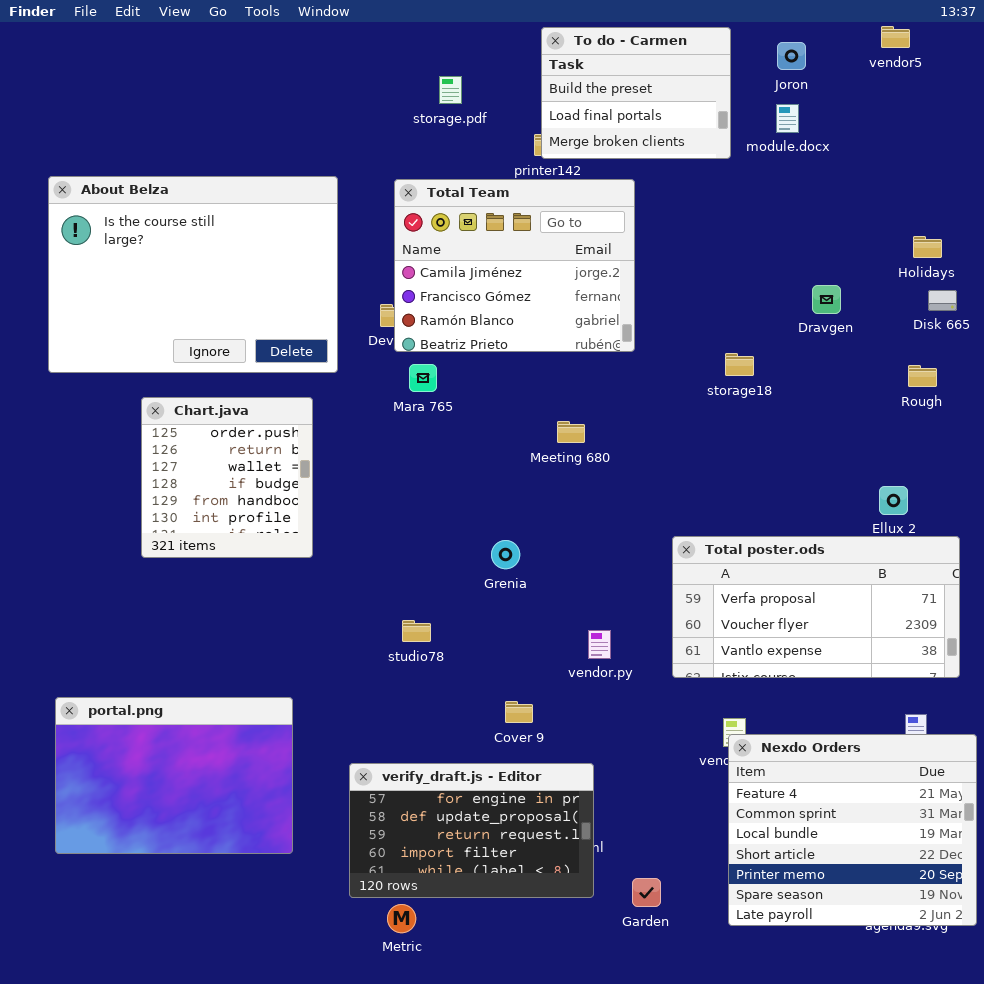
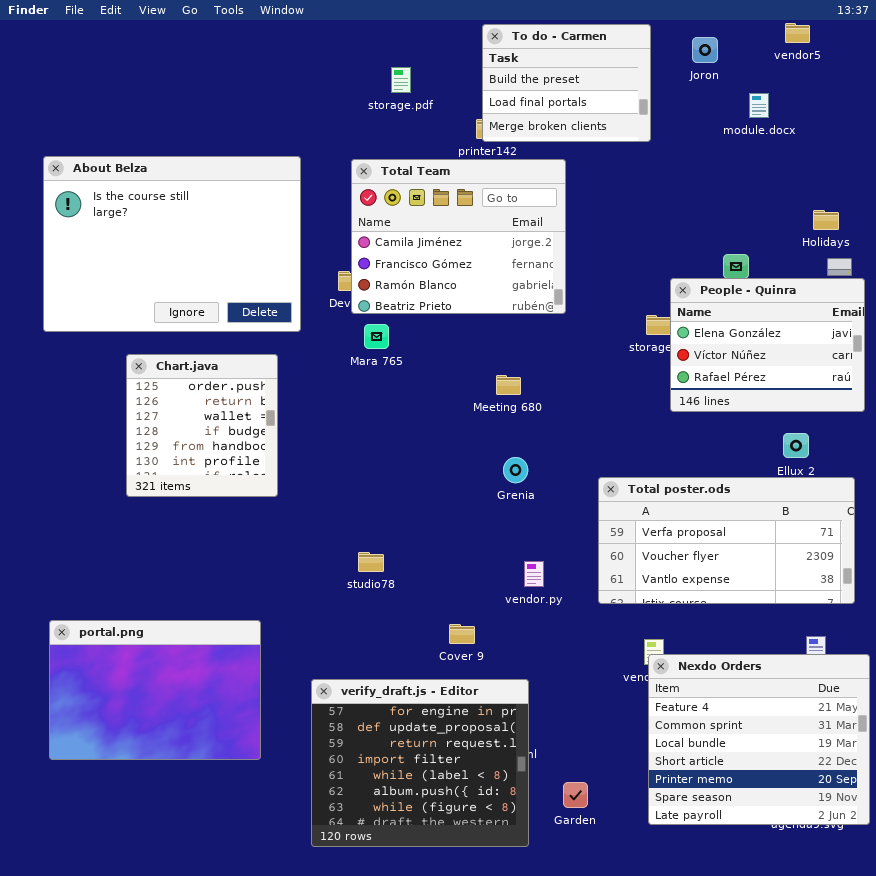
module.docx: [776,104,799,133] -> [749,93,769,118], moved
People - Quinra: none -> [670,278,865,412], opened
Grenia: [491,540,520,569] -> [503,457,528,483], moved
verify_draft.js - Editor: [349,763,594,898] -> [311,679,529,847], resized

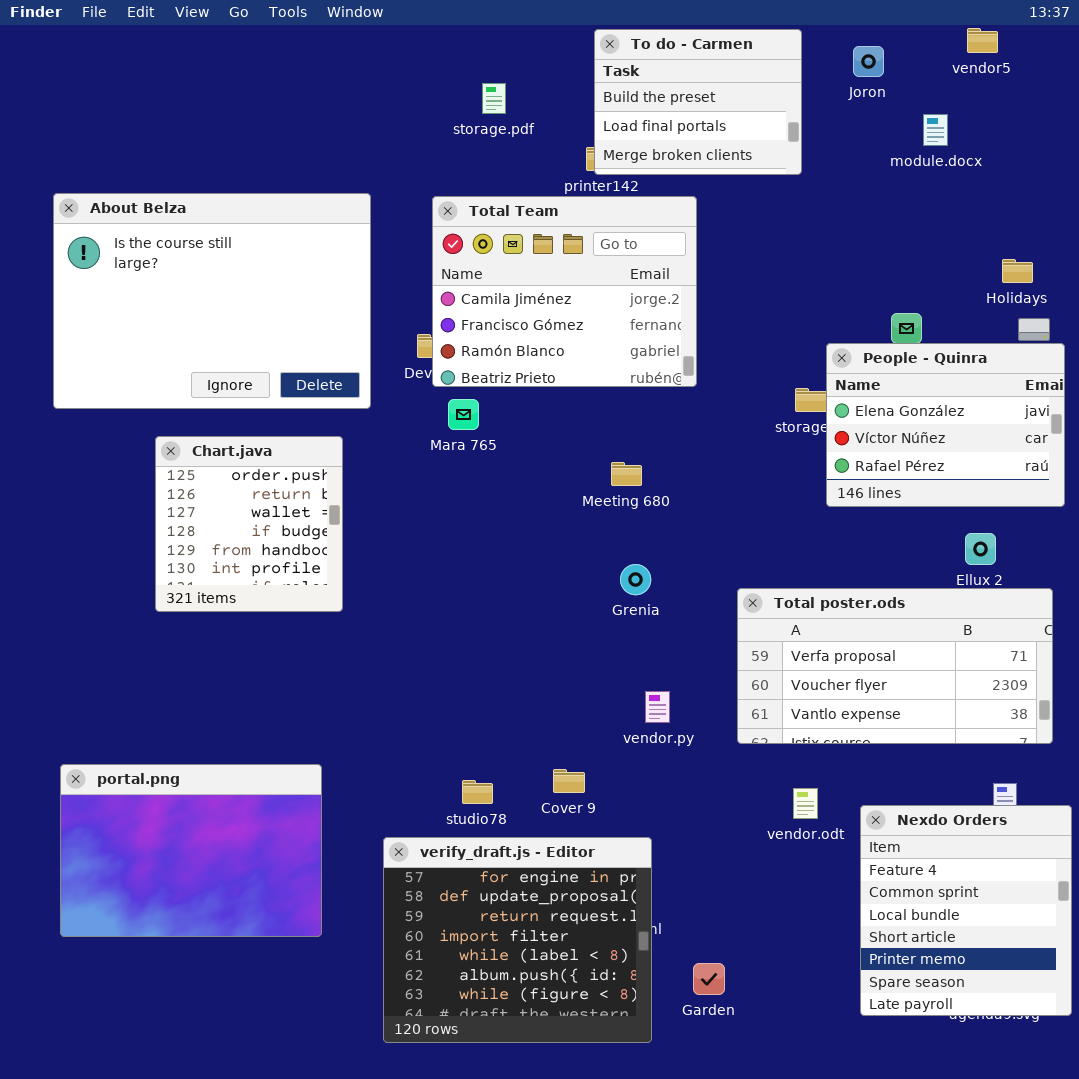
studio78: [358,552,384,572] -> [462,780,493,804], moved
Nexdo Orders: [648,654,870,825] -> [860,805,1072,1016], resized

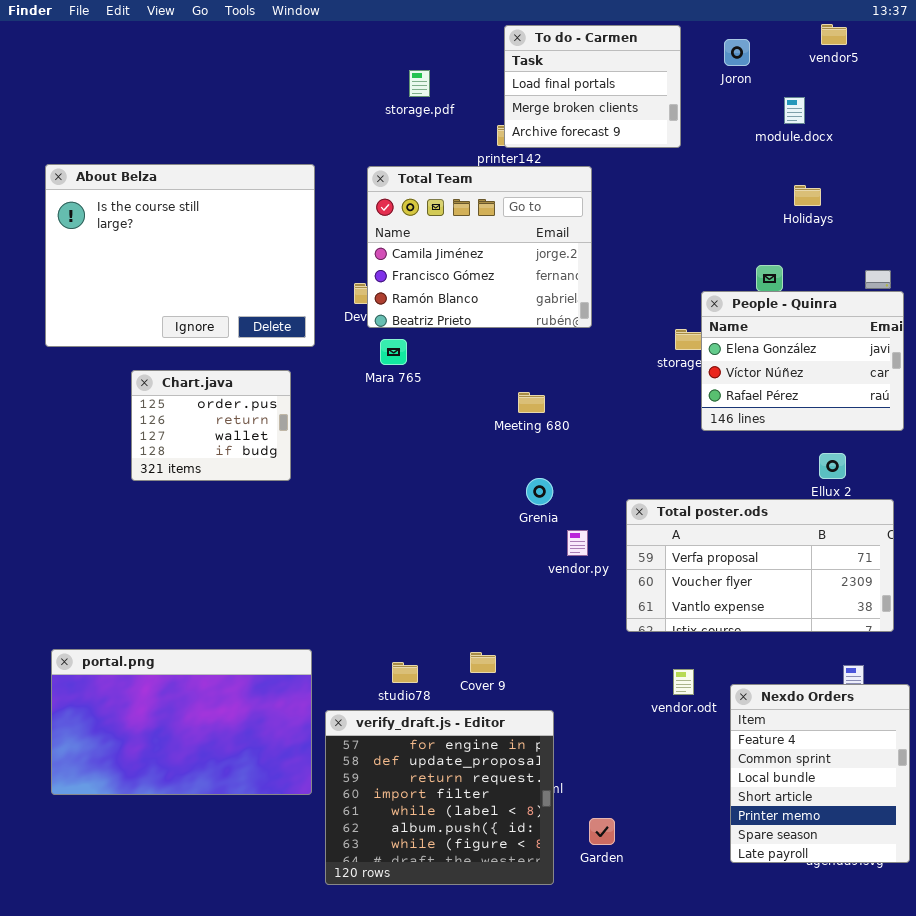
To do - Carmen: [594,29,802,175] -> [504,25,681,148], scrolled down 1 row
Holidays: [1002,259,1033,283] -> [794,185,821,206], moved
Chart.java: [155,436,343,612] -> [131,370,291,481], resized
vendor.py: [645,691,670,723] -> [567,530,588,556], moved
portal.png: [60,764,322,937] -> [51,649,312,795], resized

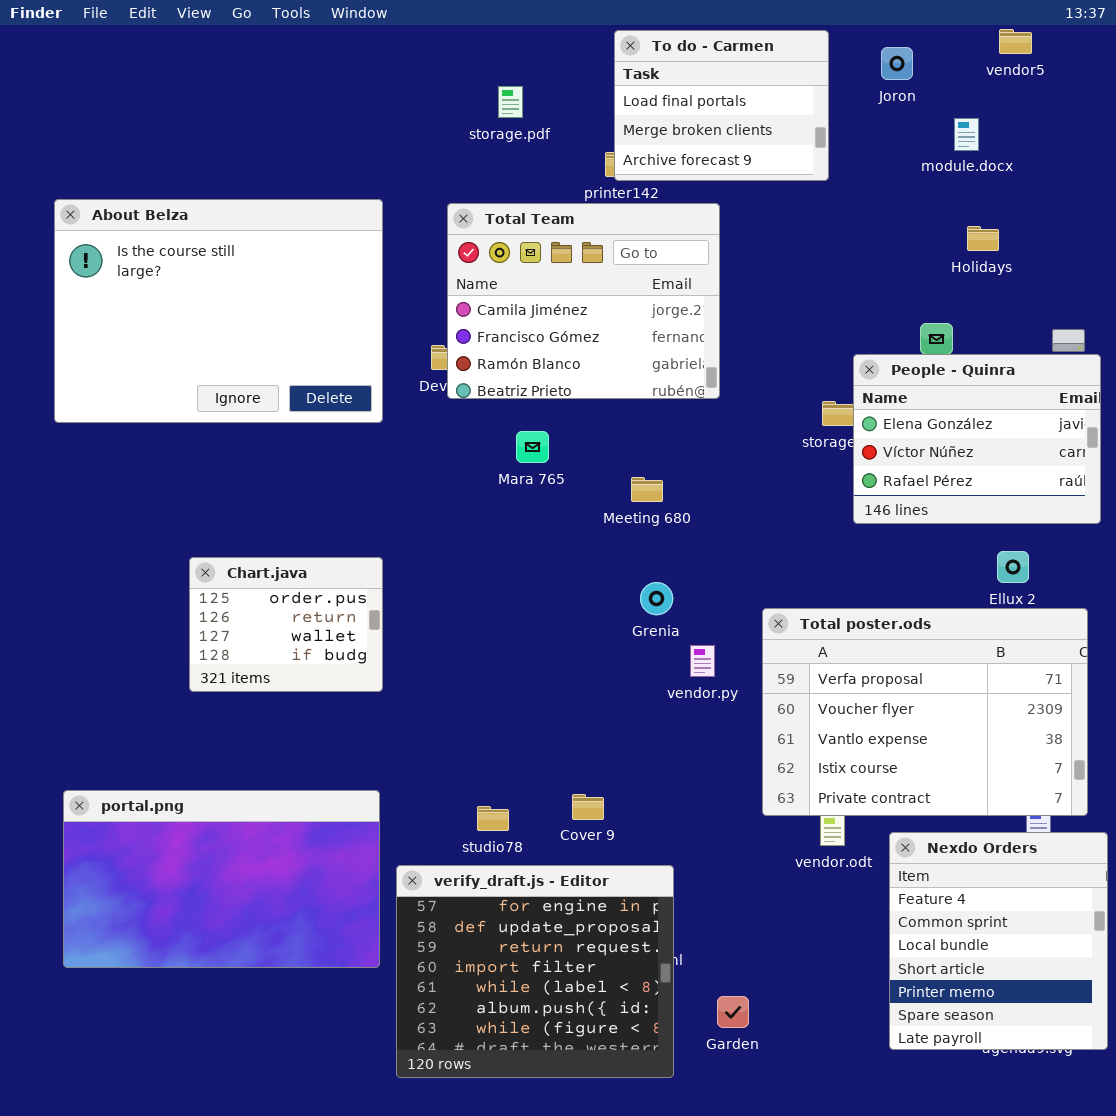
Mara 765: [380,339,407,365] -> [516,431,549,463], moved
Chart.java: [131,370,291,481] -> [189,557,383,692], moved
Total poster.ods: [626,499,894,632] -> [762,608,1088,816], resized

